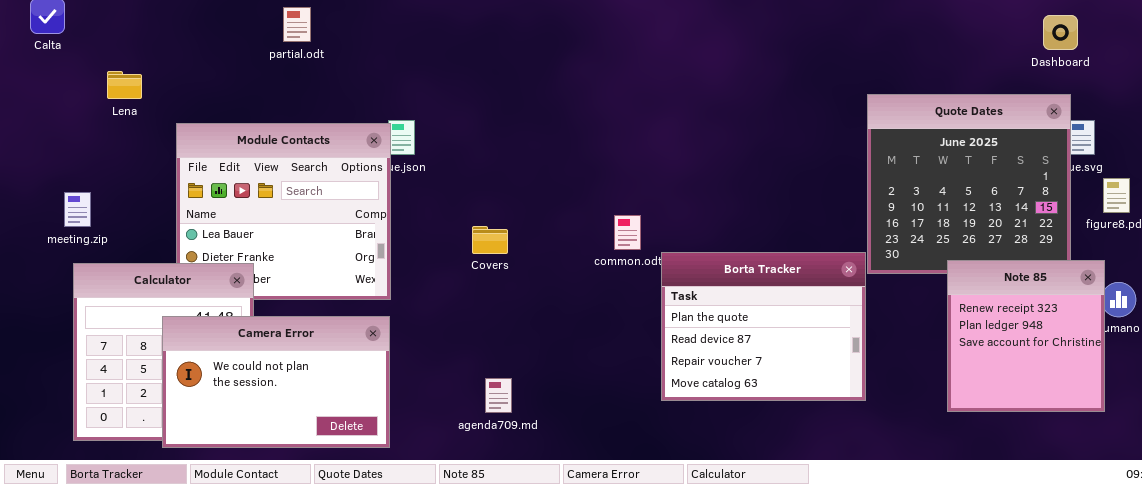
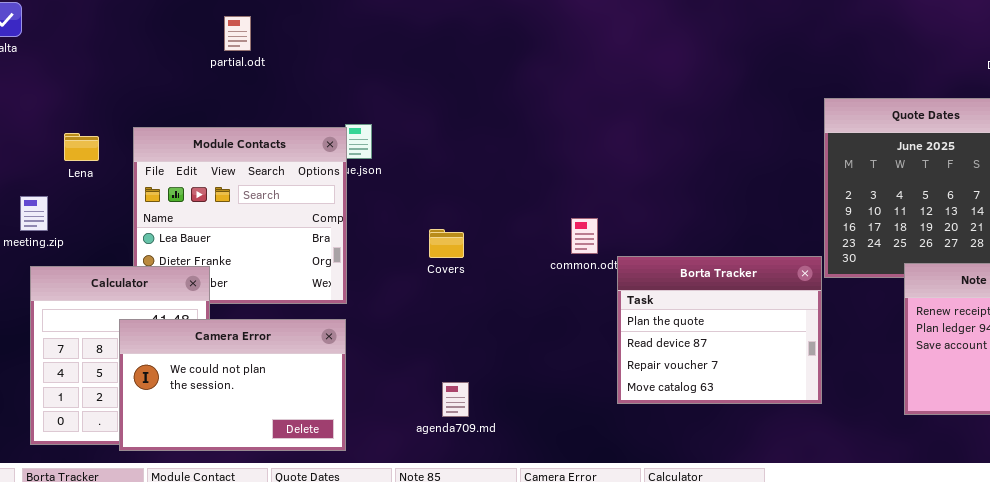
partial.odt: [283,7,311,42] -> [224,16,251,51], moved
Lena: [107,71,142,99] -> [64,133,99,161], moved

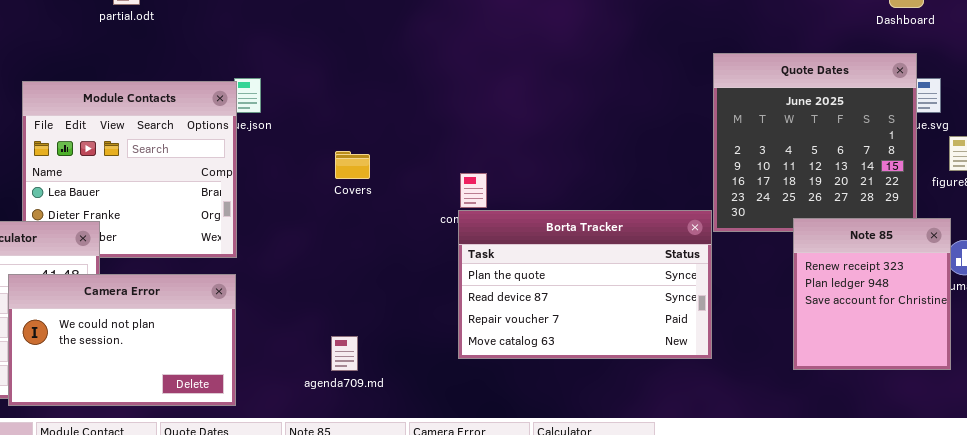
Covers: [429,229,464,258] -> [335,151,370,179], moved
Borta Tracker: [617,256,822,404] -> [458,210,712,359], resized

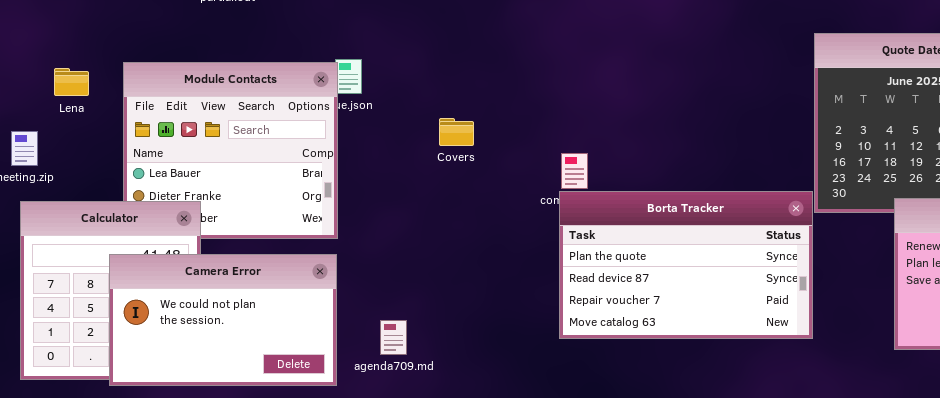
Covers: [335,151,370,179] -> [439,118,474,146], moved
agenda709.md: [331,336,358,371] -> [380,320,407,355], moved

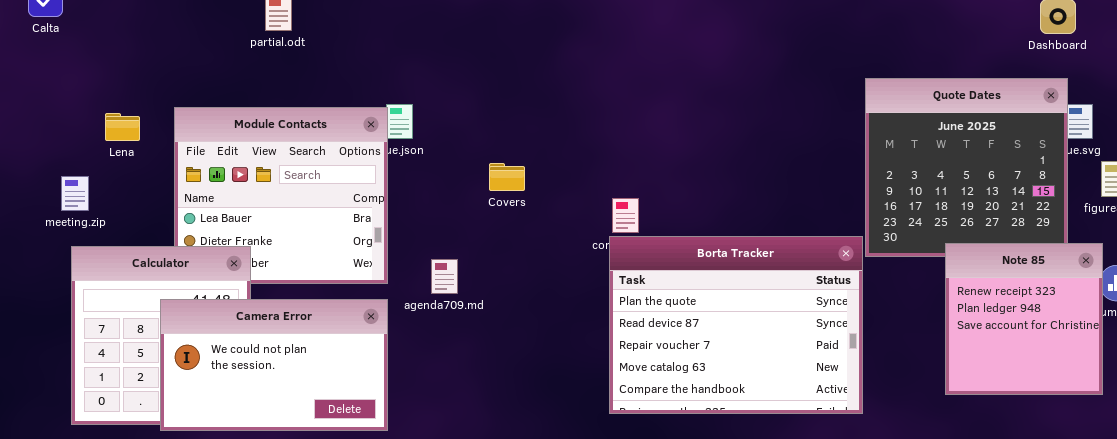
Borta Tracker: [559,191,813,339] -> [609,236,863,414], resized
agenda709.md: [380,320,407,355] -> [431,259,458,294], moved

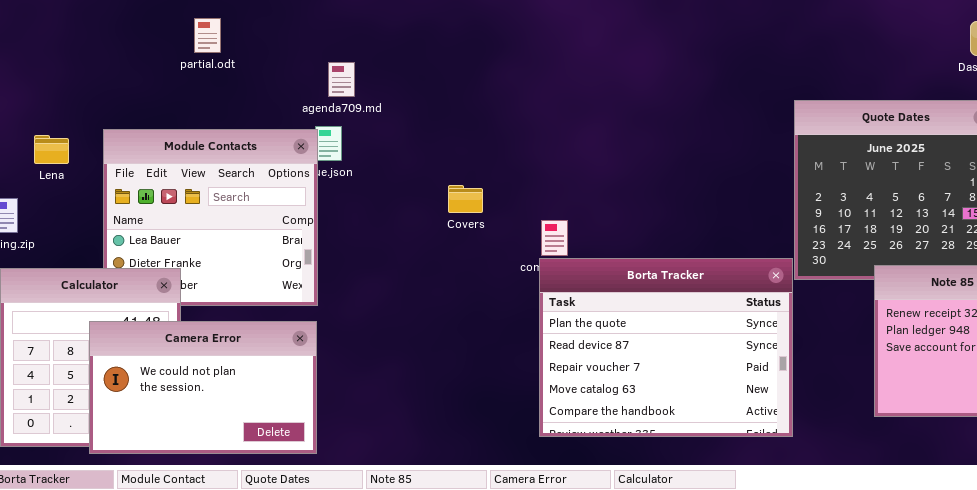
Covers: [489,163,525,191] -> [448,185,483,213], moved
agenda709.md: [431,259,458,294] -> [328,62,355,97], moved

